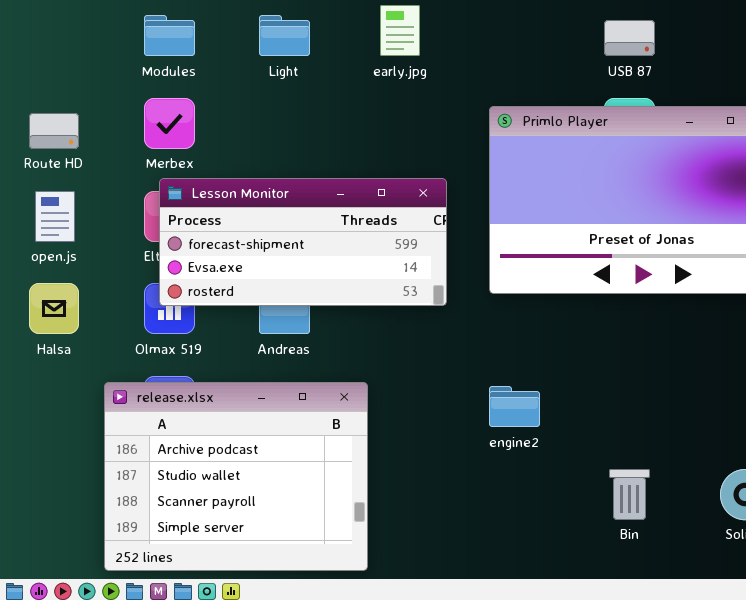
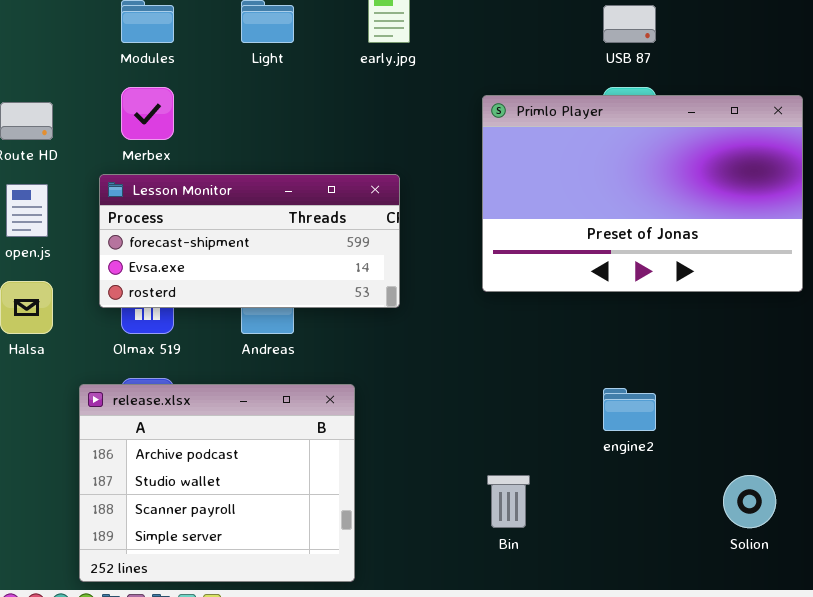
Lesson Monitor: [159,178,447,306] -> [99,174,400,308], moved
engine2: [489,386,540,427] -> [603,388,656,431], moved
Bin: [609,469,650,520] -> [487,475,530,528], moved

